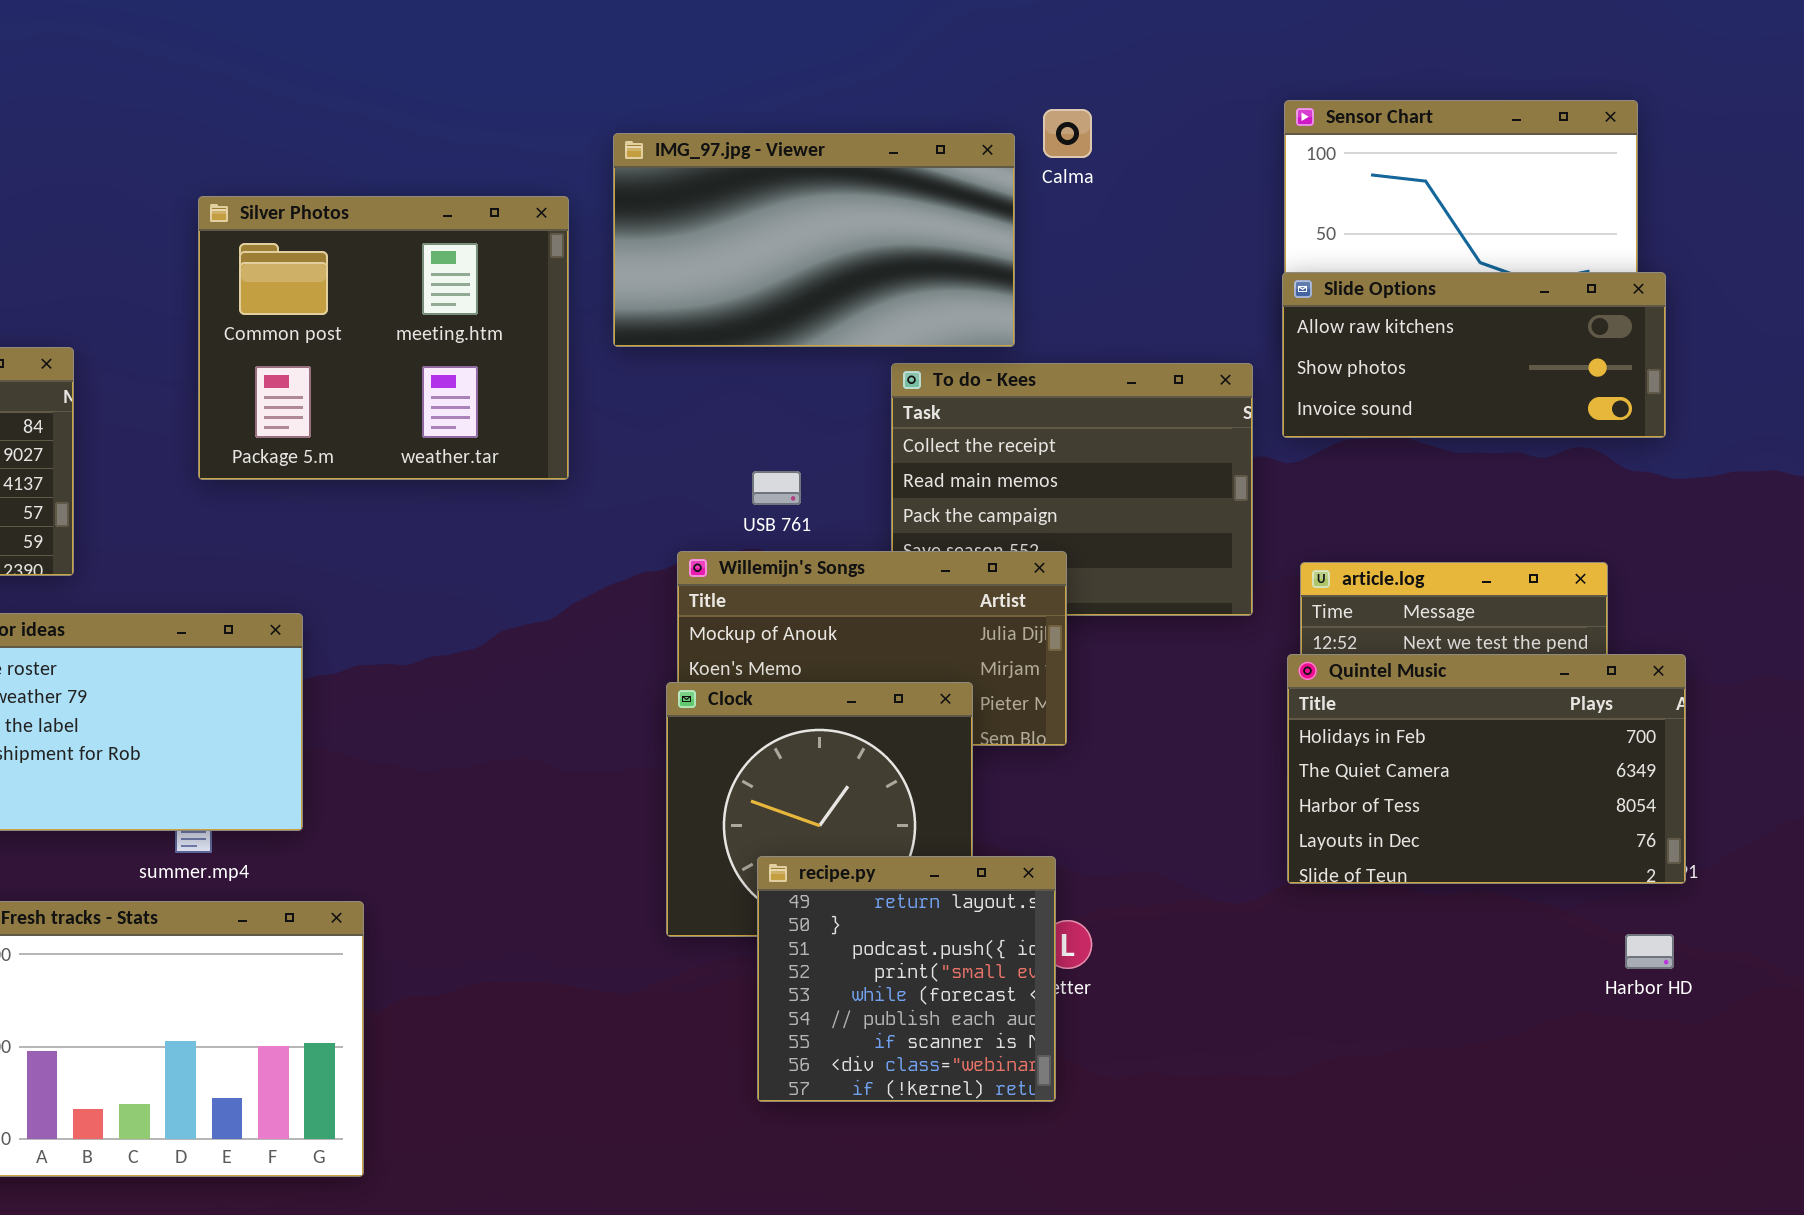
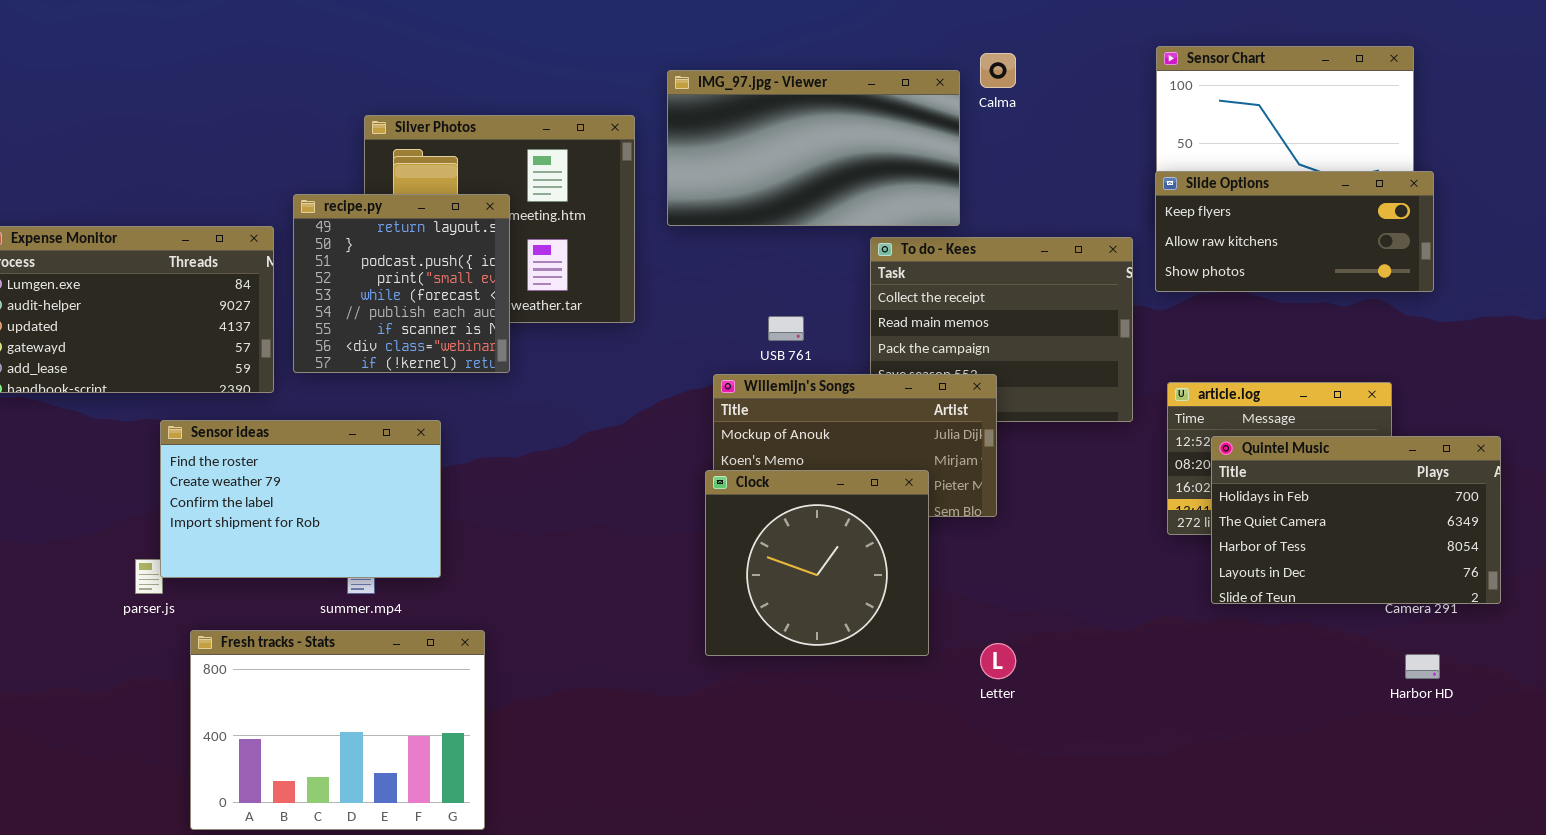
Slide Options: [1282,272,1666,438] -> [1155,171,1434,292], scrolled up 1 row
Quintel Music: [1287,654,1686,884] -> [1211,436,1501,604], moved
recipe.py: [757,856,1056,1102] -> [293,194,510,373], moved

